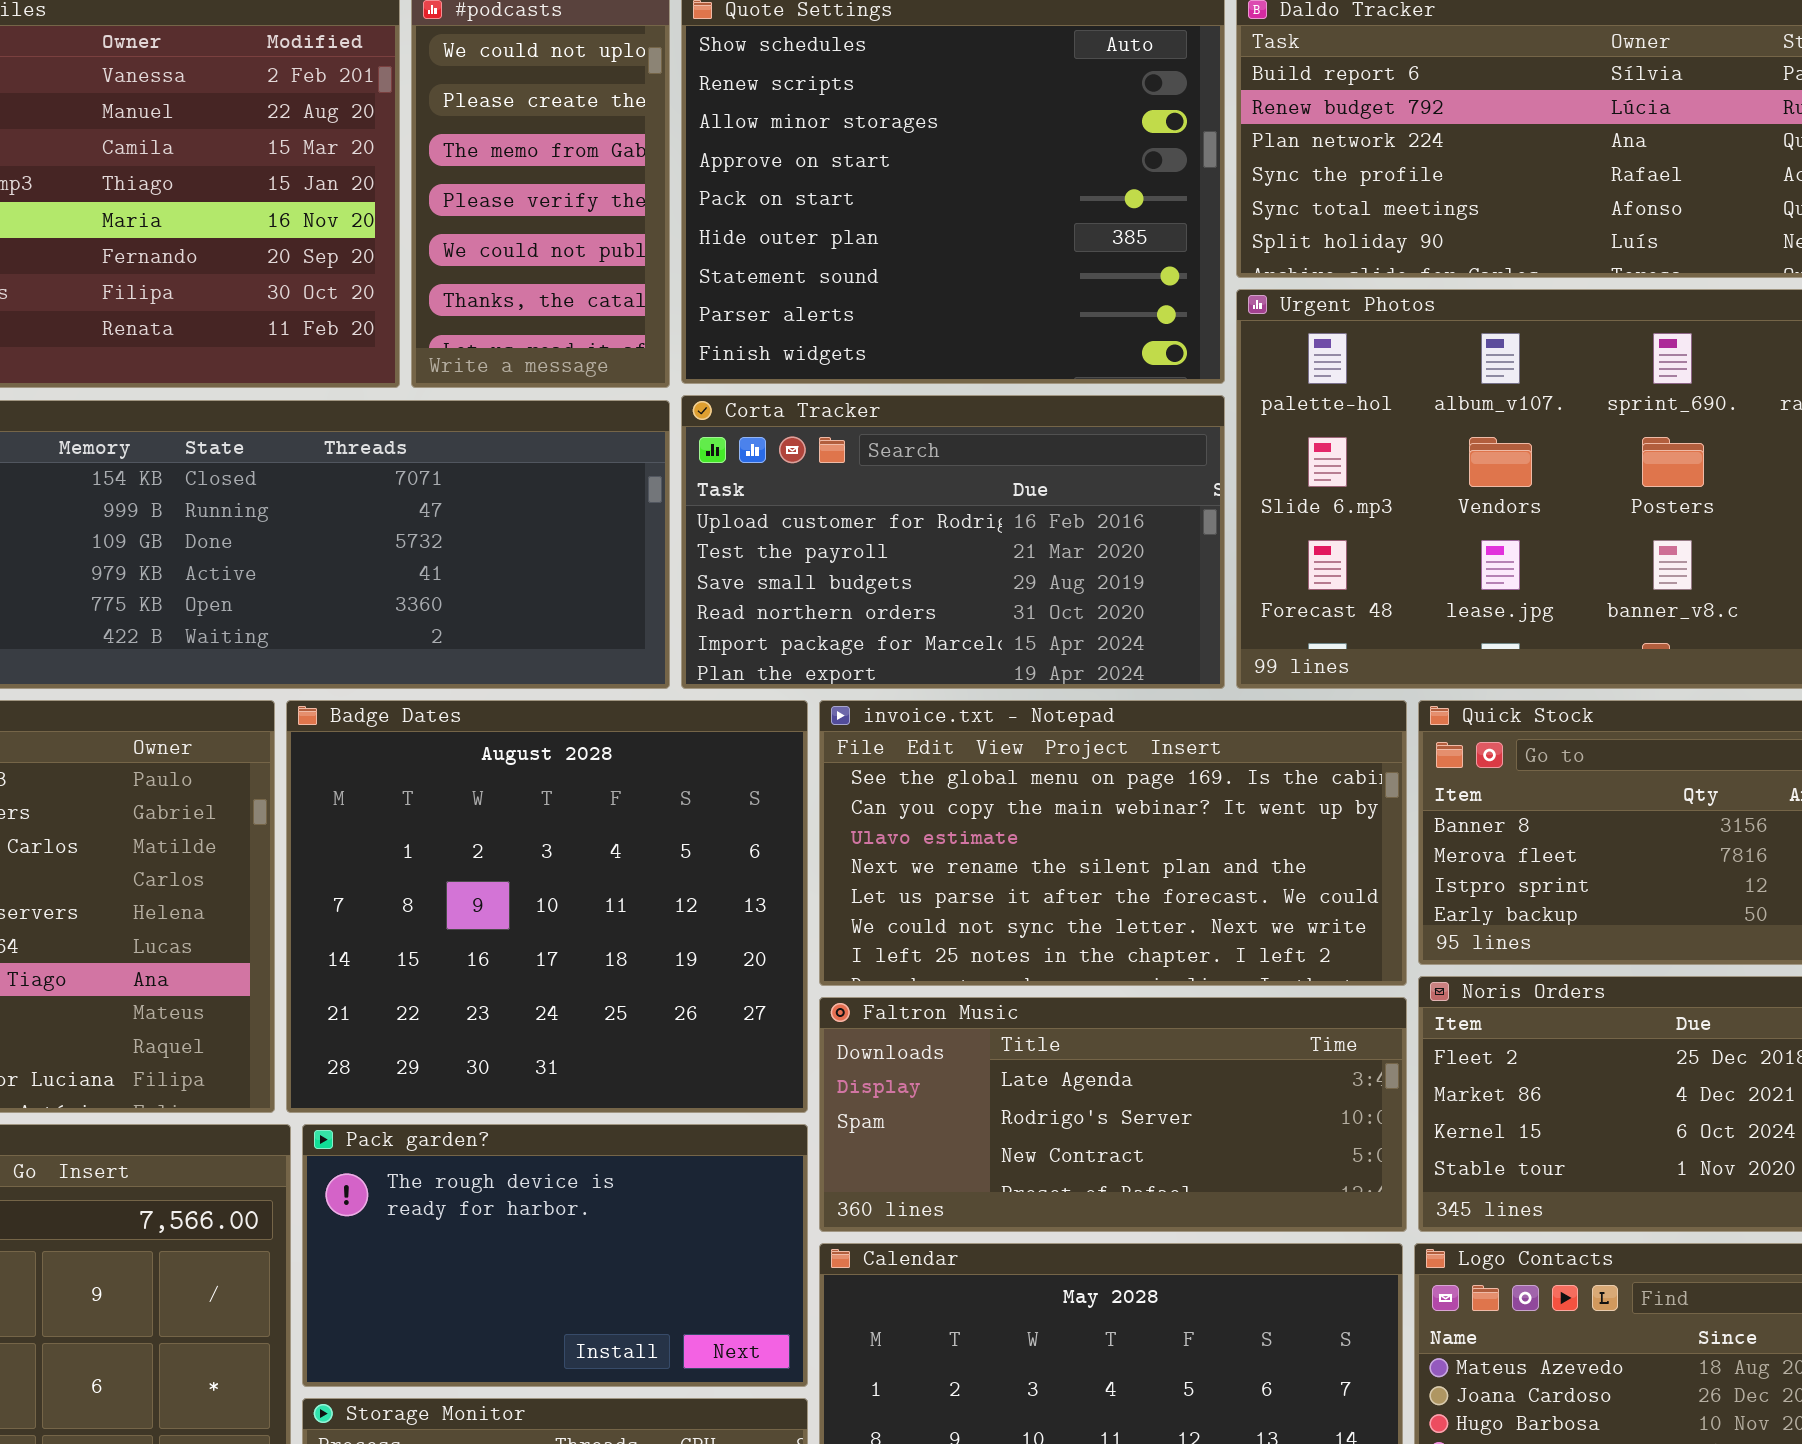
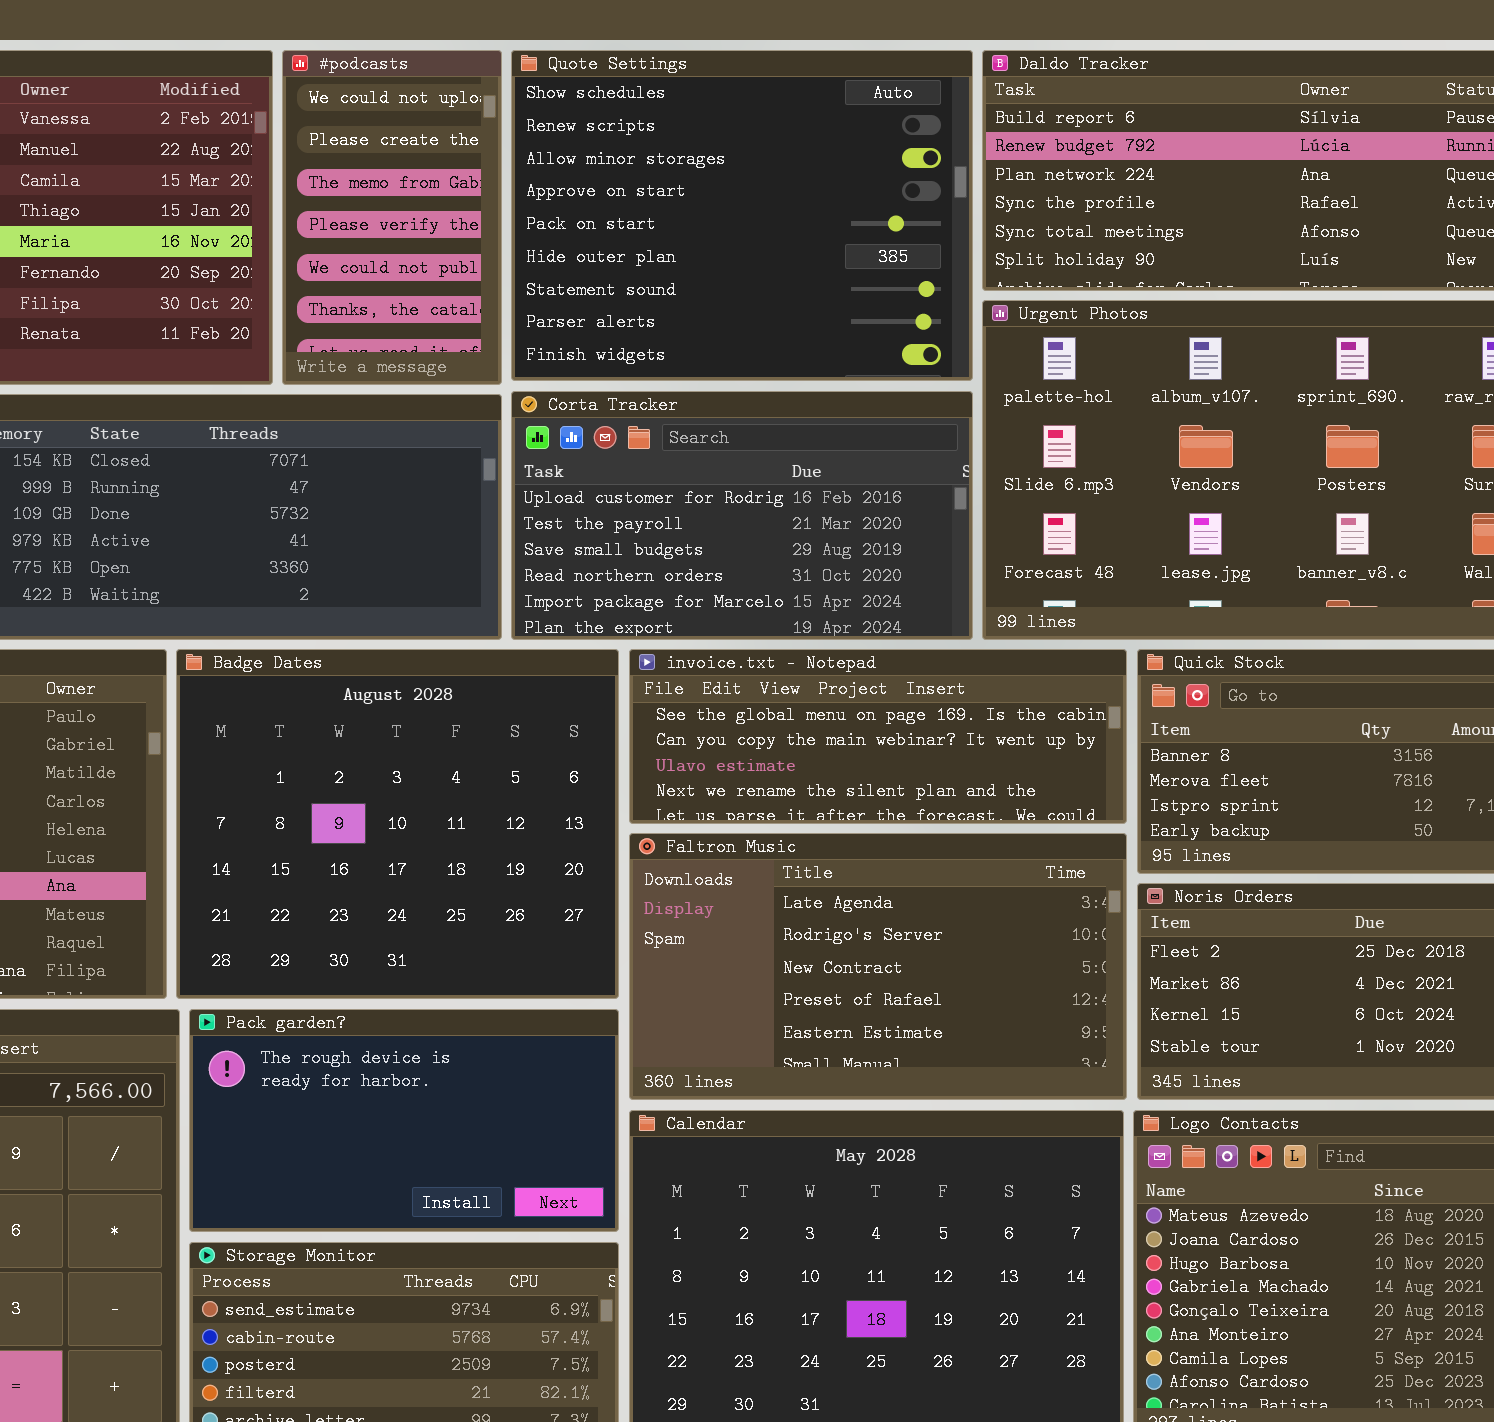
invoice.txt - Notepad: [819,700,1407,986] -> [629,649,1127,824], resized
Faltron Music: [819,997,1407,1232] -> [629,833,1127,1100], resized

